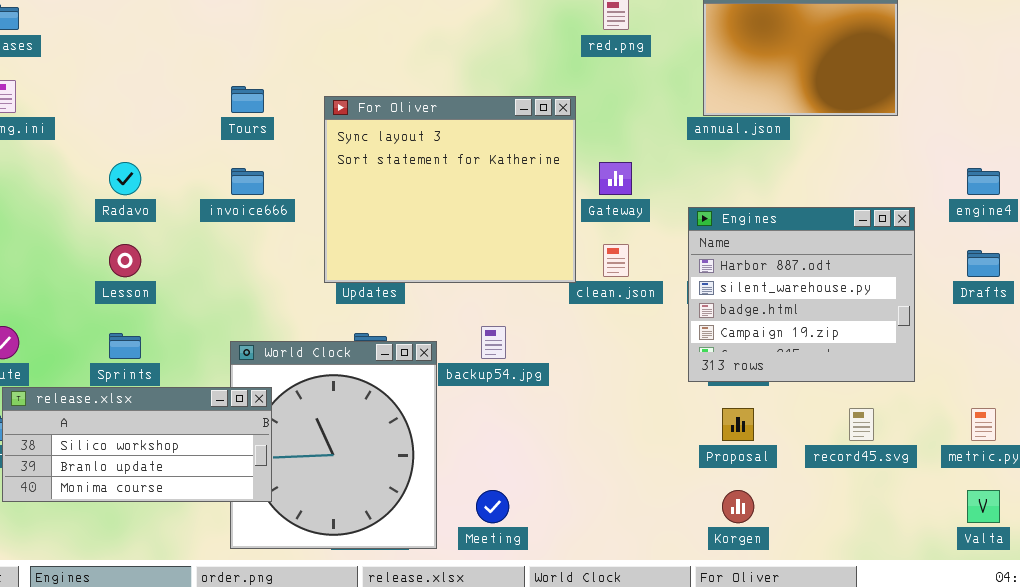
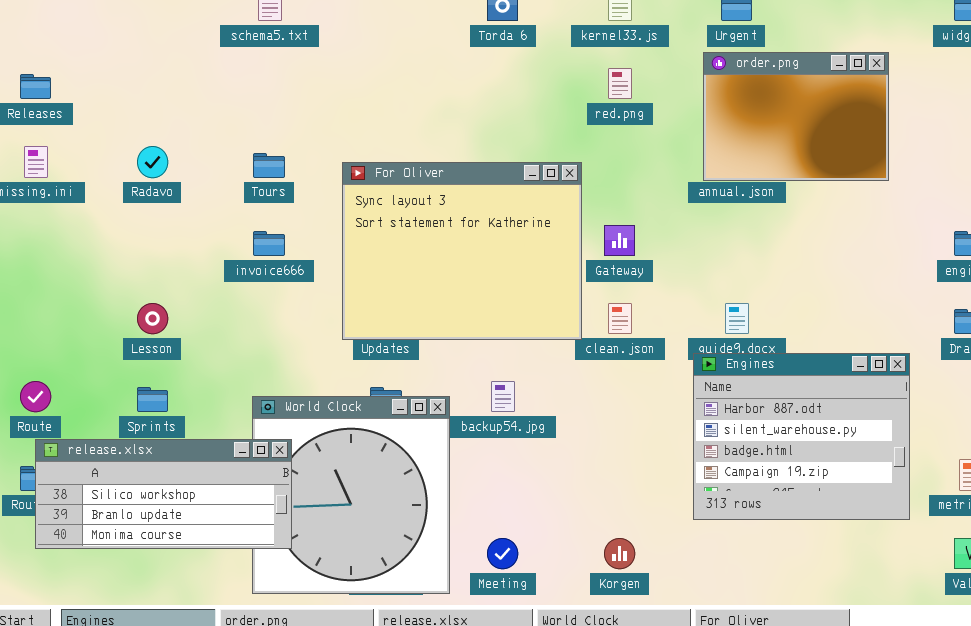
Radavo: [109,162,141,195] -> [137,146,168,178], moved
Engines: [688,207,915,382] -> [693,353,910,520], moved
Korgen: [722,490,754,523] -> [604,538,635,569], moved

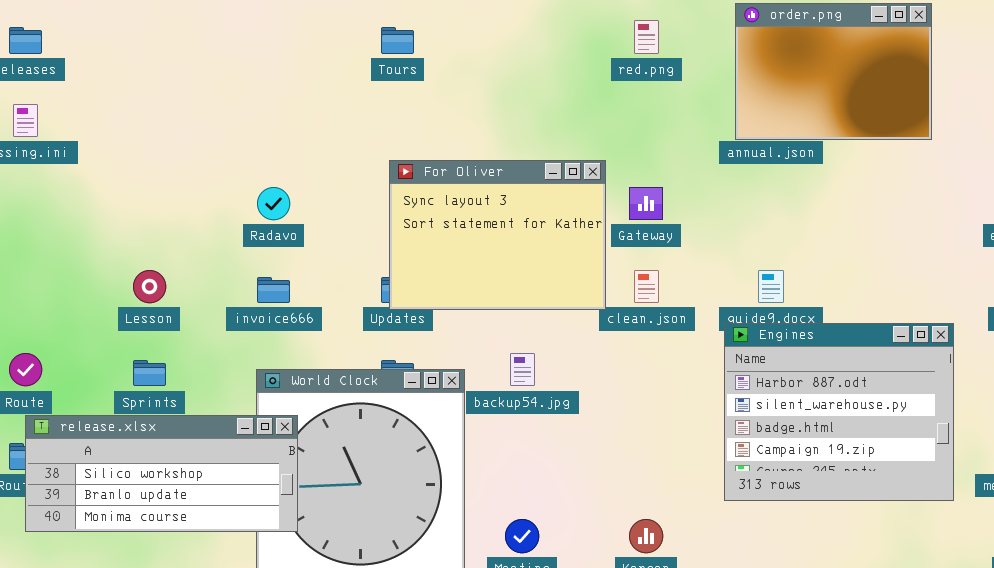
Radavo: [137,146,168,178] -> [257,187,290,220], moved
Tours: [253,153,285,178] -> [381,27,414,54], moved
For Oliver: [342,162,582,340] -> [389,160,606,310], resized
invoice666: [253,231,285,256] -> [257,277,290,303], moved

